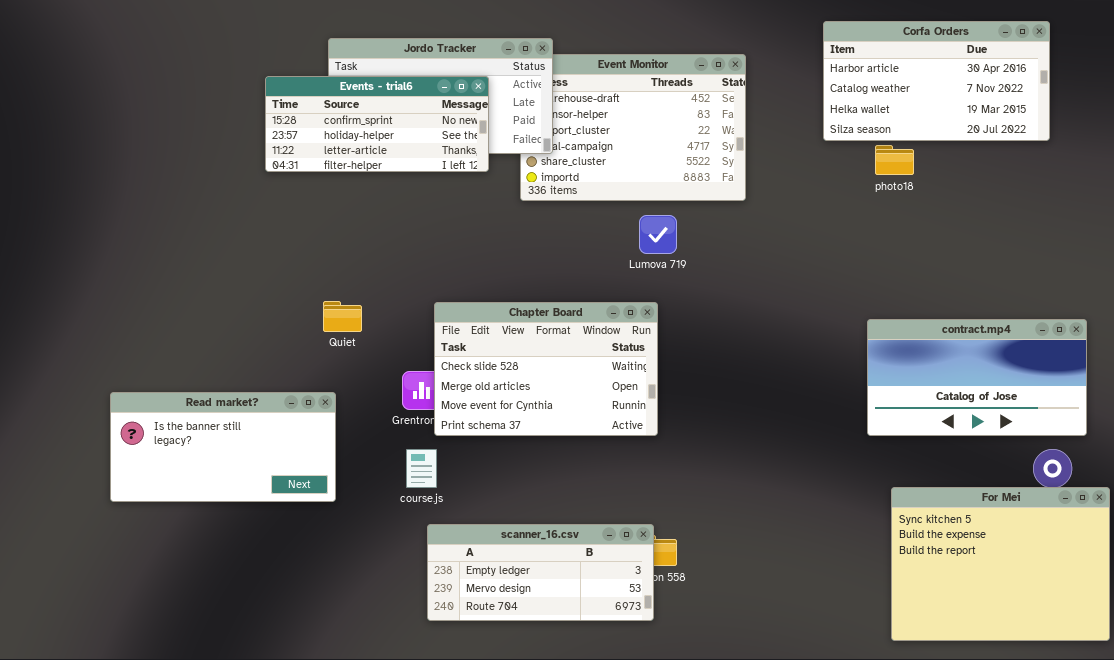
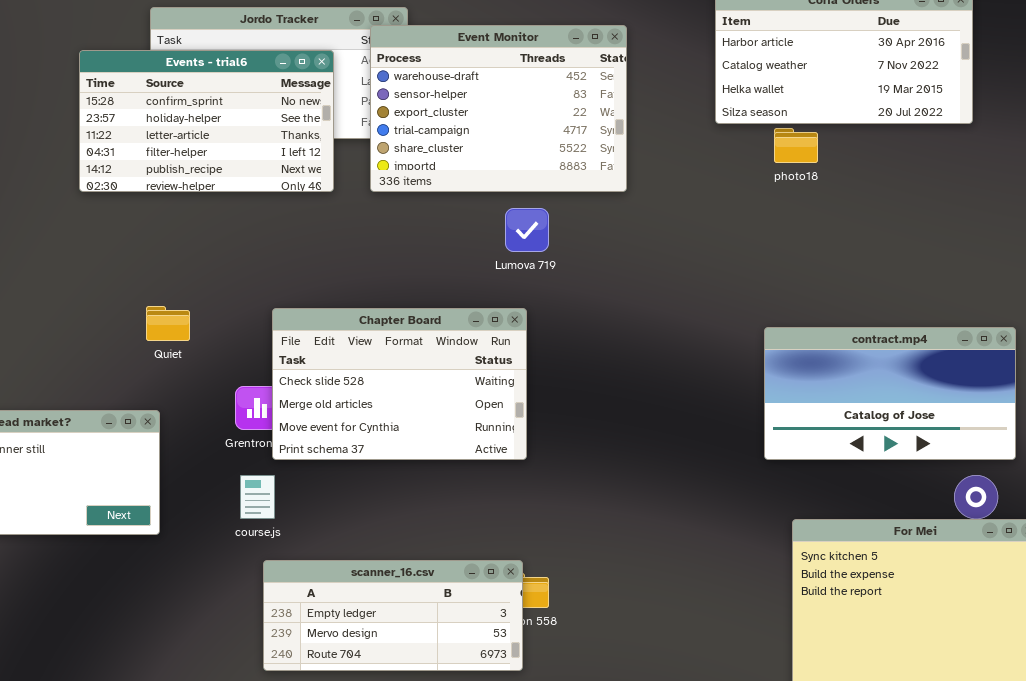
Event Monitor: [520,54,746,201] -> [370,25,627,192], raised
Events - trial6: [265,76,489,172] -> [79,50,334,192], resized

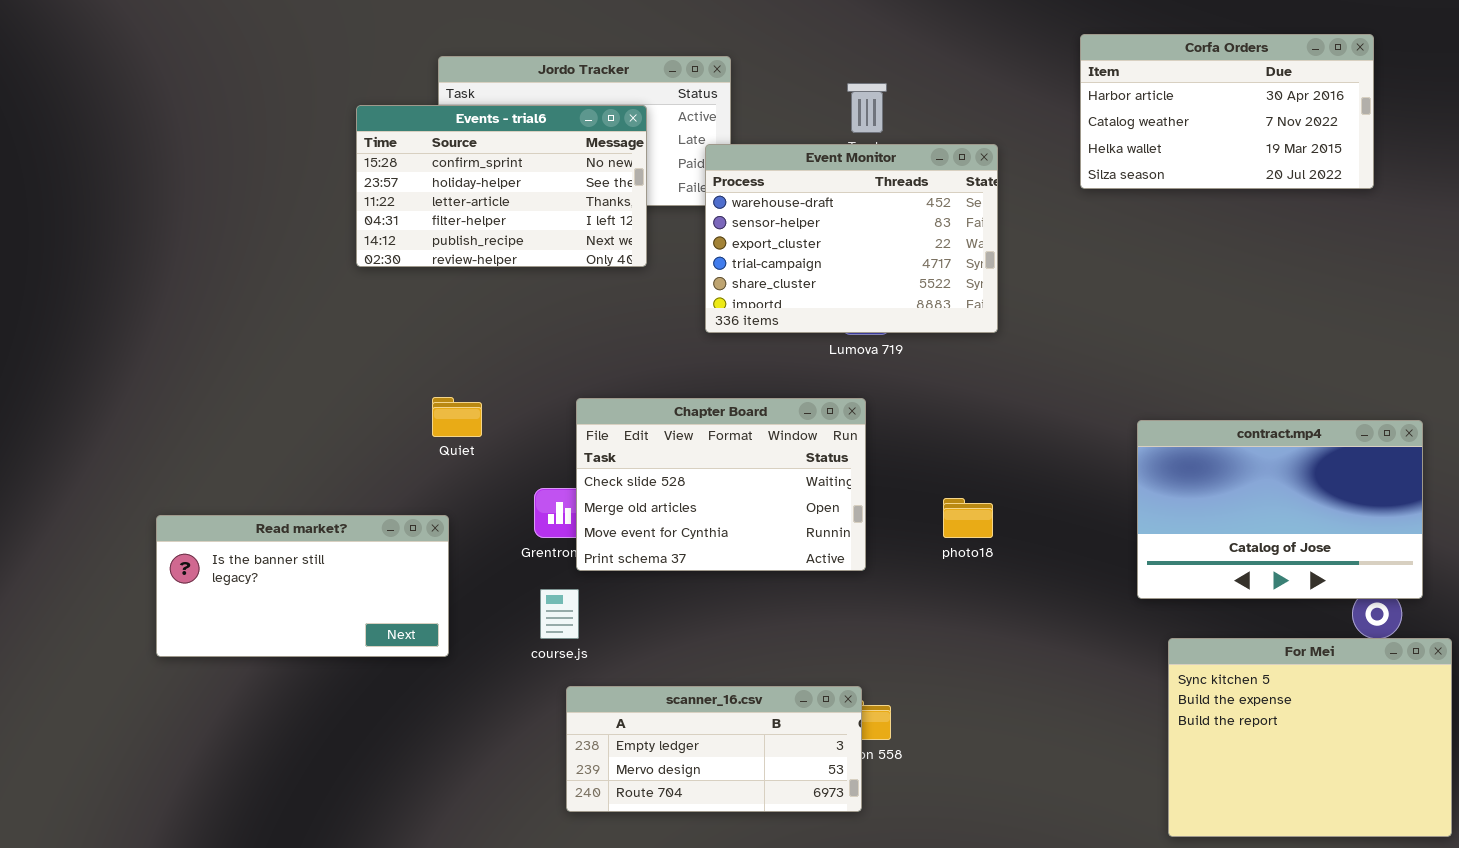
Event Monitor: [370,25,627,192] -> [705,144,998,333], moved
photo18: [774,128,818,163] -> [943,498,993,538], moved
contract.mp4: [764,327,1016,460] -> [1137,420,1423,599], resized

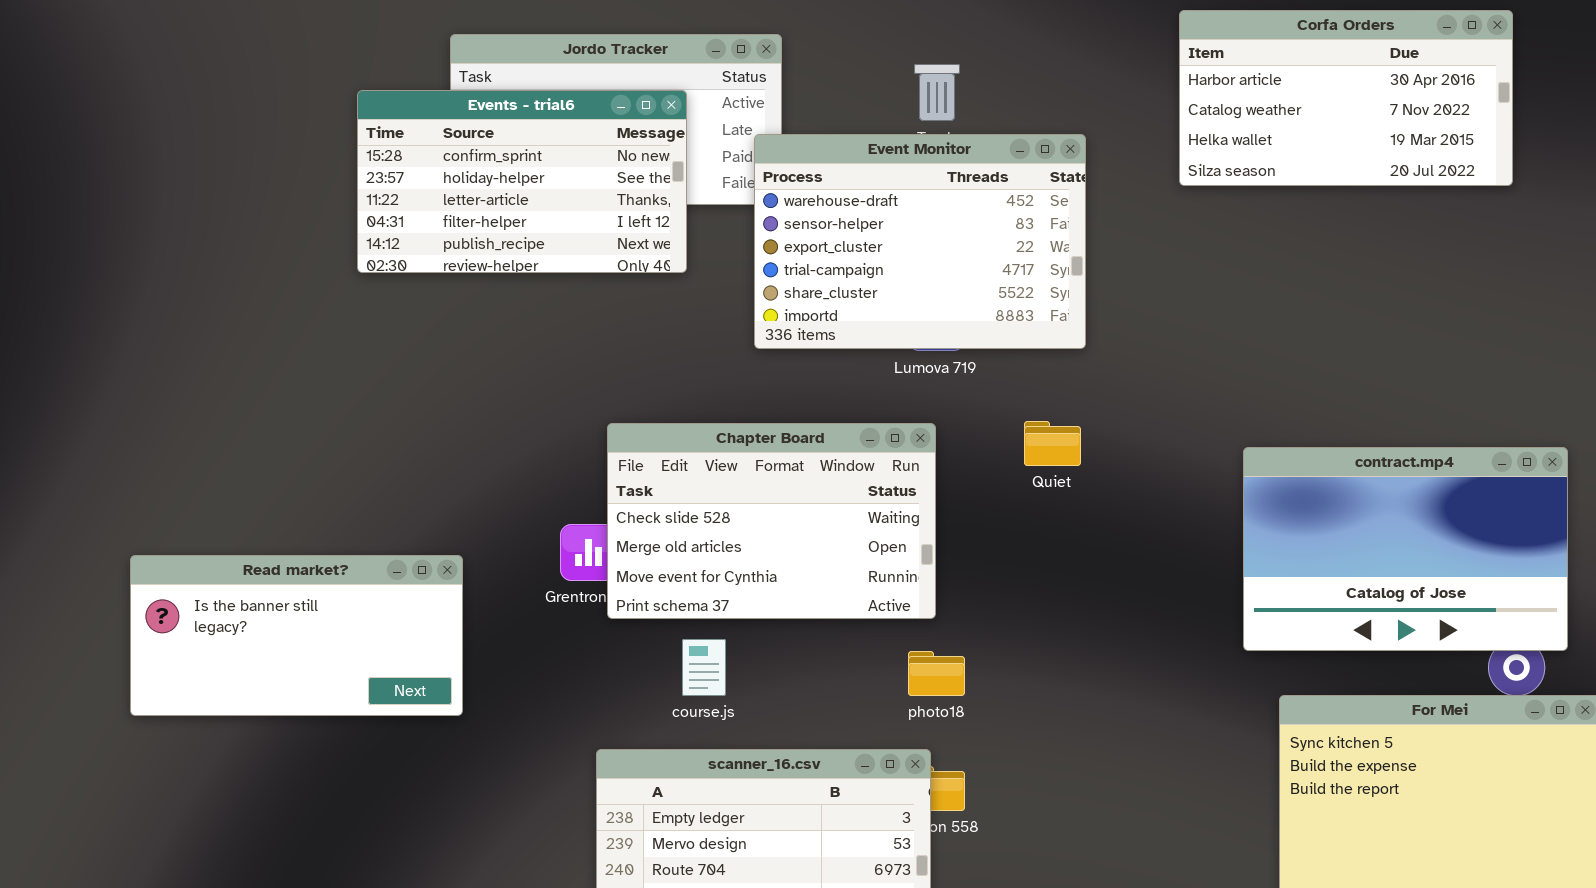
Quiet: [432,397,482,437] -> [1024,421,1081,466], moved
photo18: [943,498,993,538] -> [908,651,965,696], moved
course.js: [540,589,579,639] -> [682,639,726,696], moved

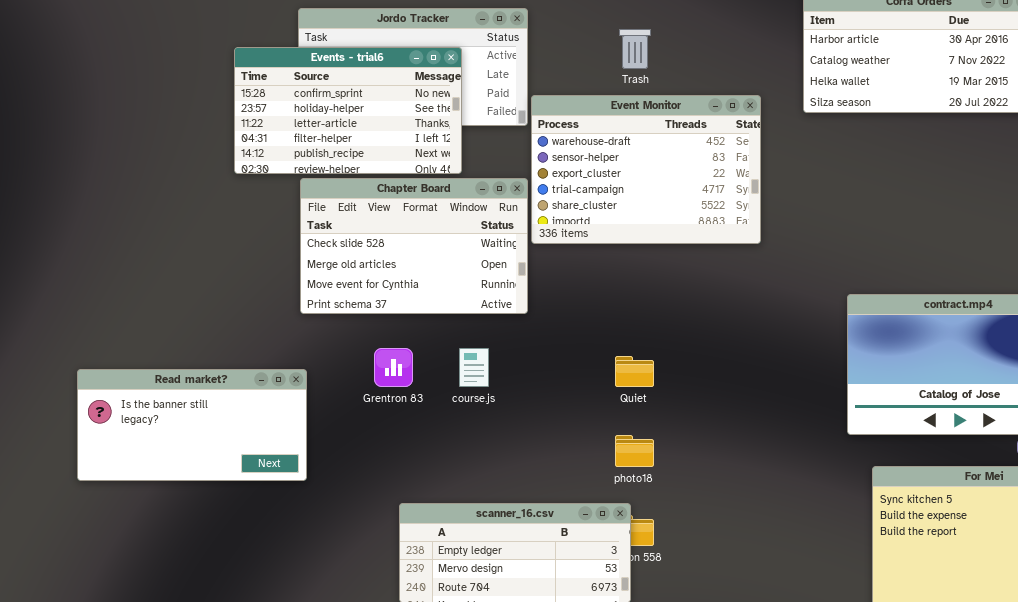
Event Monitor: [754,134,1086,349] -> [531,95,761,244], moved
Quiet: [1024,421,1081,466] -> [615,356,654,387], moved
Chapter Board: [607,423,936,619] -> [300,178,528,314], moved
course.js: [682,639,726,696] -> [459,348,489,387], moved

